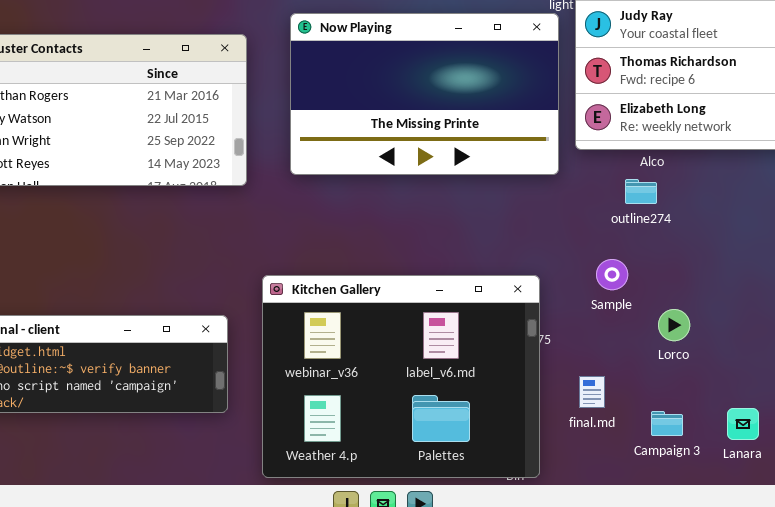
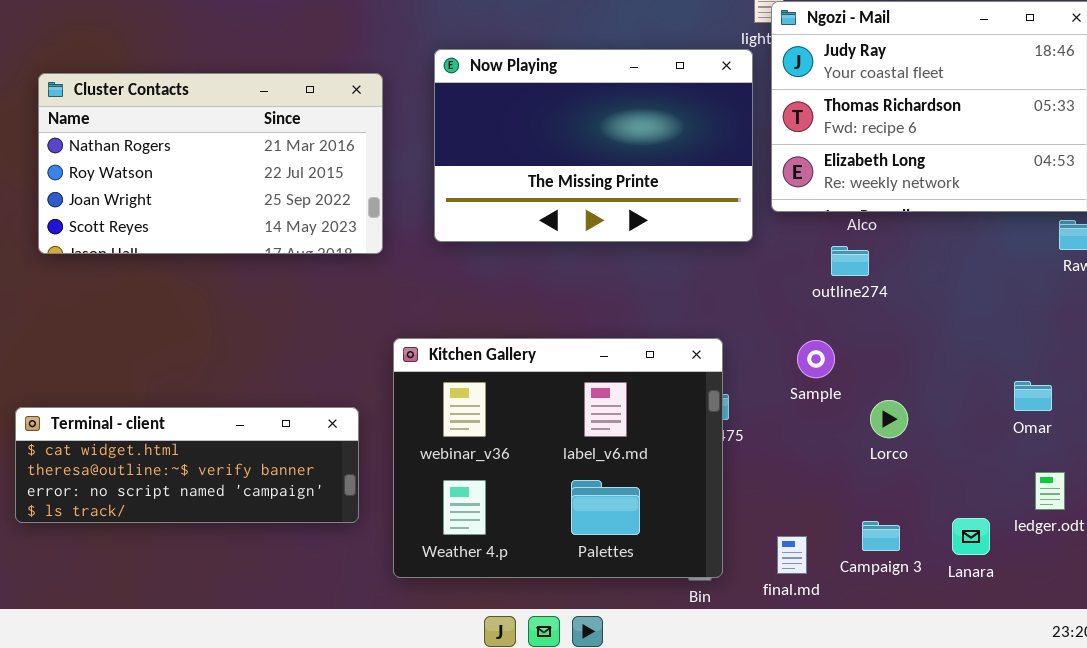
Kitchen Gallery: [262,275,540,478] -> [393,338,723,578], moved
final.md: [579,376,605,408] -> [777,536,807,574], moved

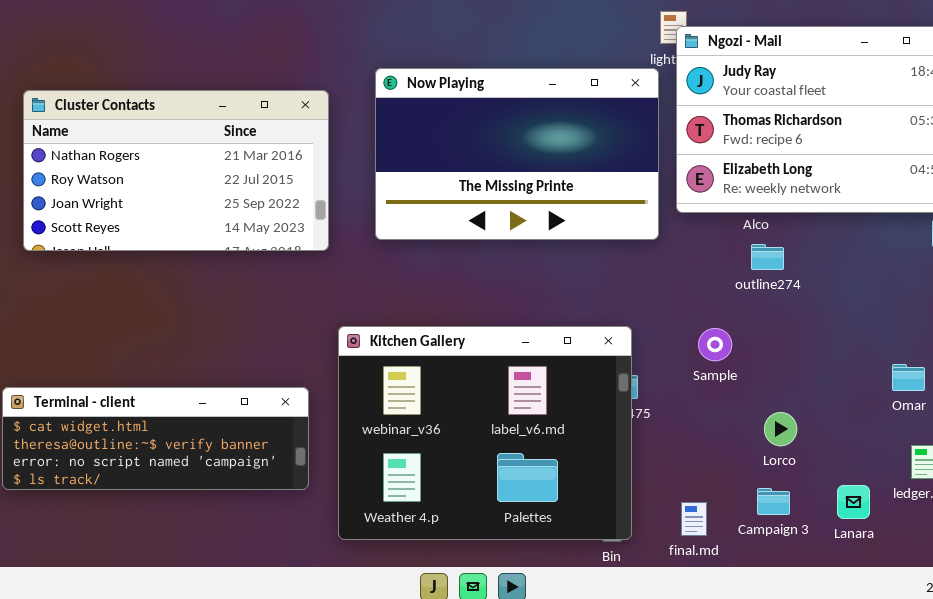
outline274: [831,246,869,276] -> [751,244,784,270], moved
Lorco: [870,400,908,438] -> [764,412,797,446], moved

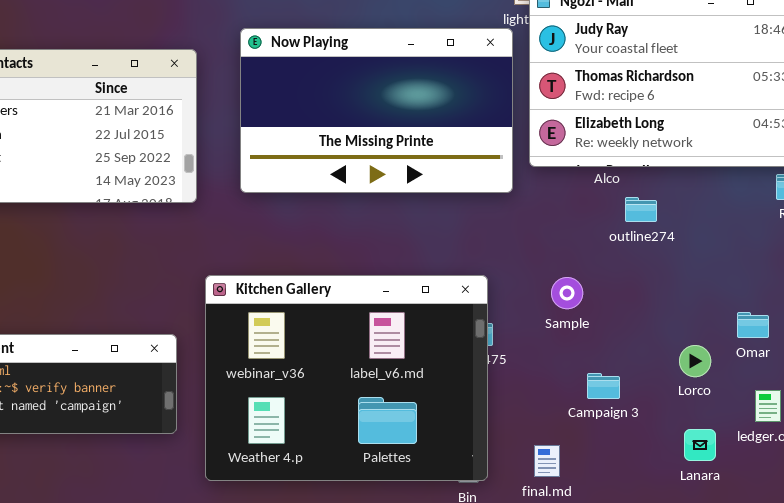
outline274: [751,244,784,270] -> [625,197,657,222], moved
Lorco: [764,412,797,446] -> [679,345,711,377], moved
Campaign 3: [757,488,790,515] -> [587,373,620,399], moved

